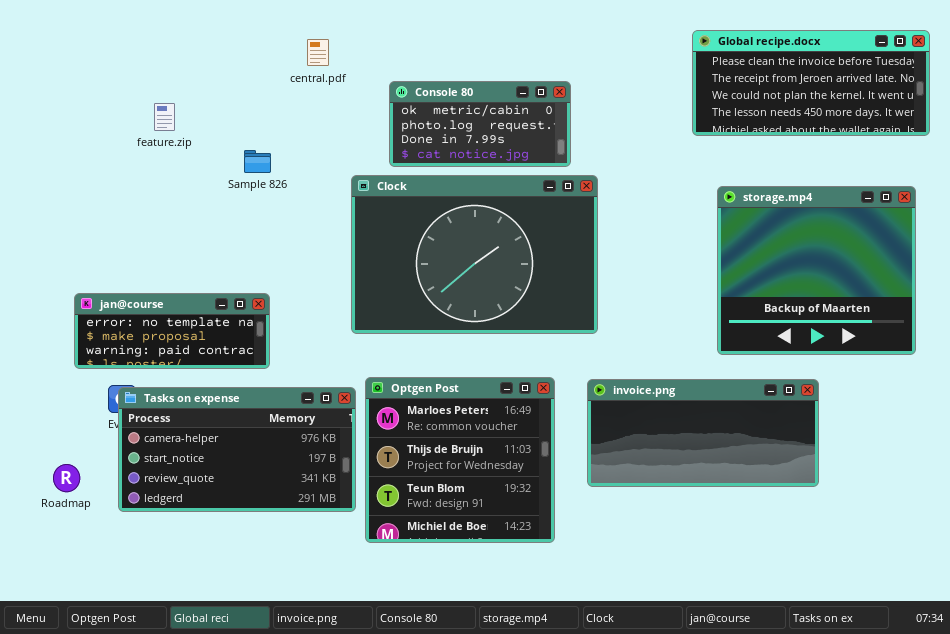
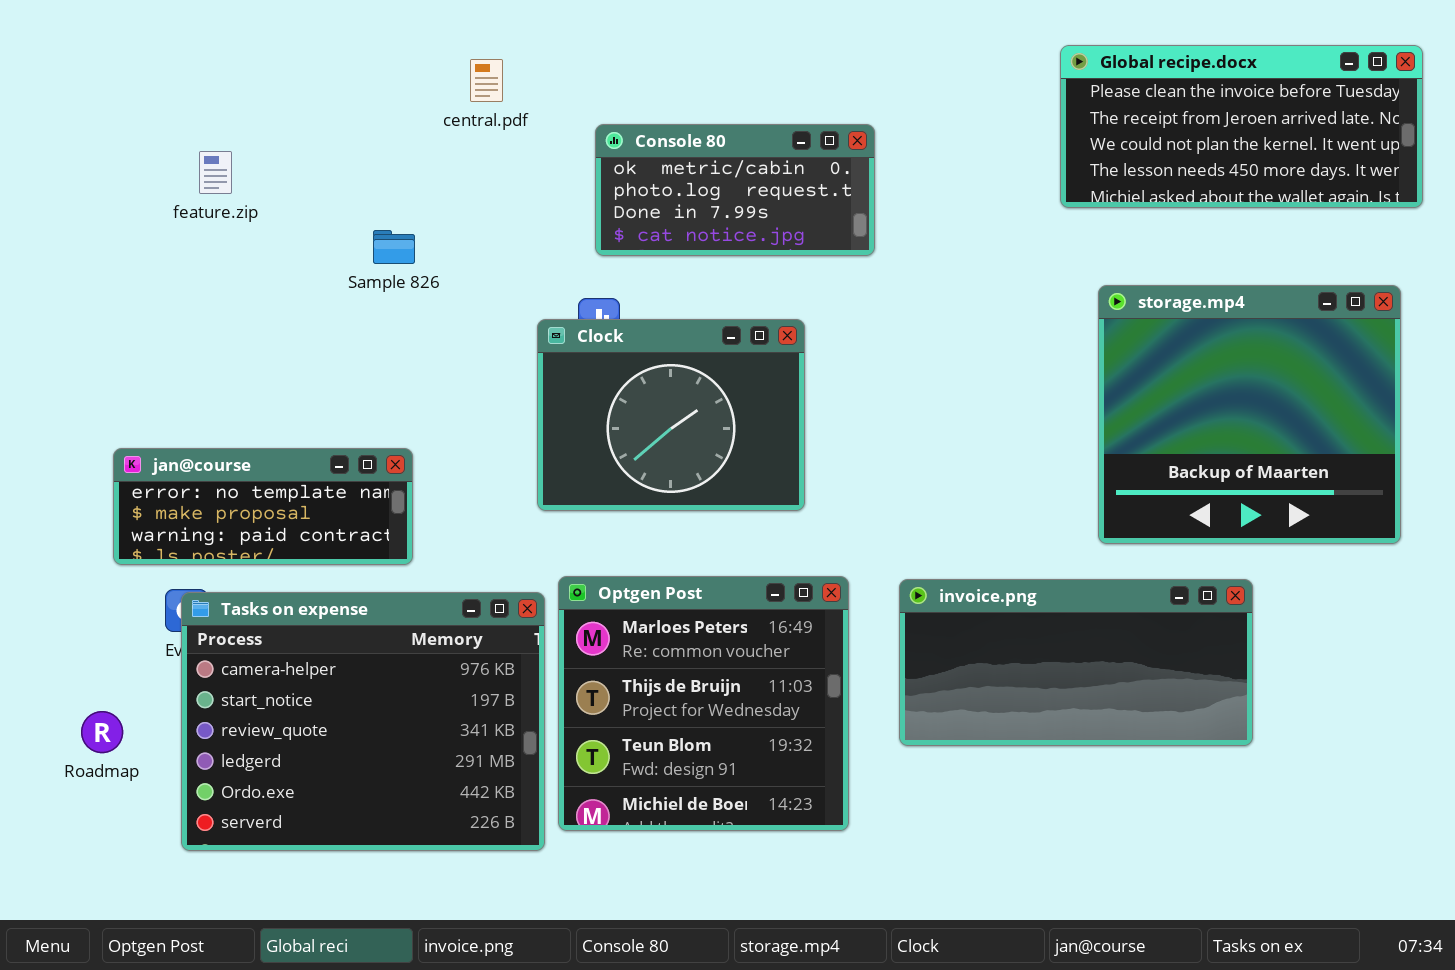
feature.zip: [154,103,175,131] -> [199,151,232,194], moved
Clock: [351,175,598,334] -> [537,319,805,511], resized
Tasks on expense: [118,387,356,512] -> [181,592,545,851], resized

